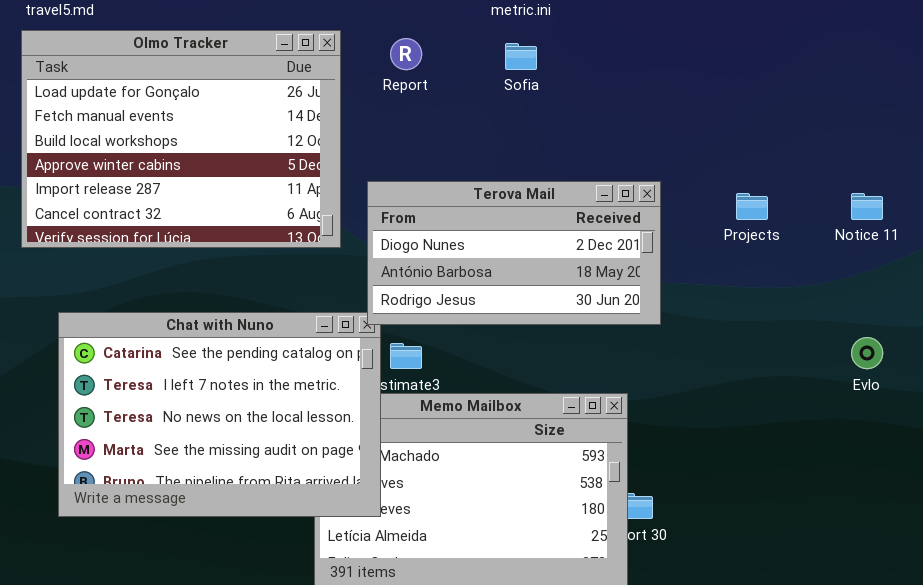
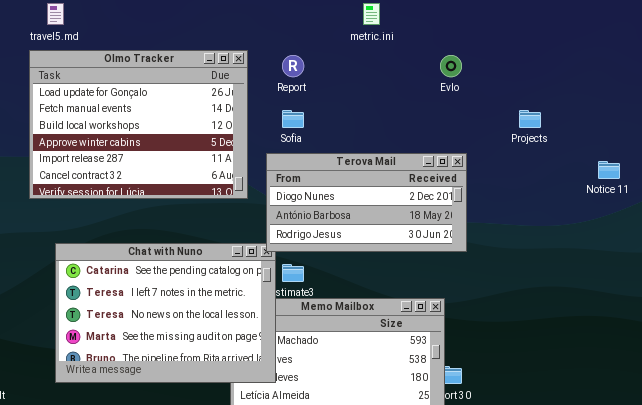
Sofia: [505,43,537,70] -> [282,110,304,128], moved
Projects: [736,193,768,220] -> [519,110,541,128], moved
Evlo: [851,337,883,369] -> [440,55,462,77], moved

